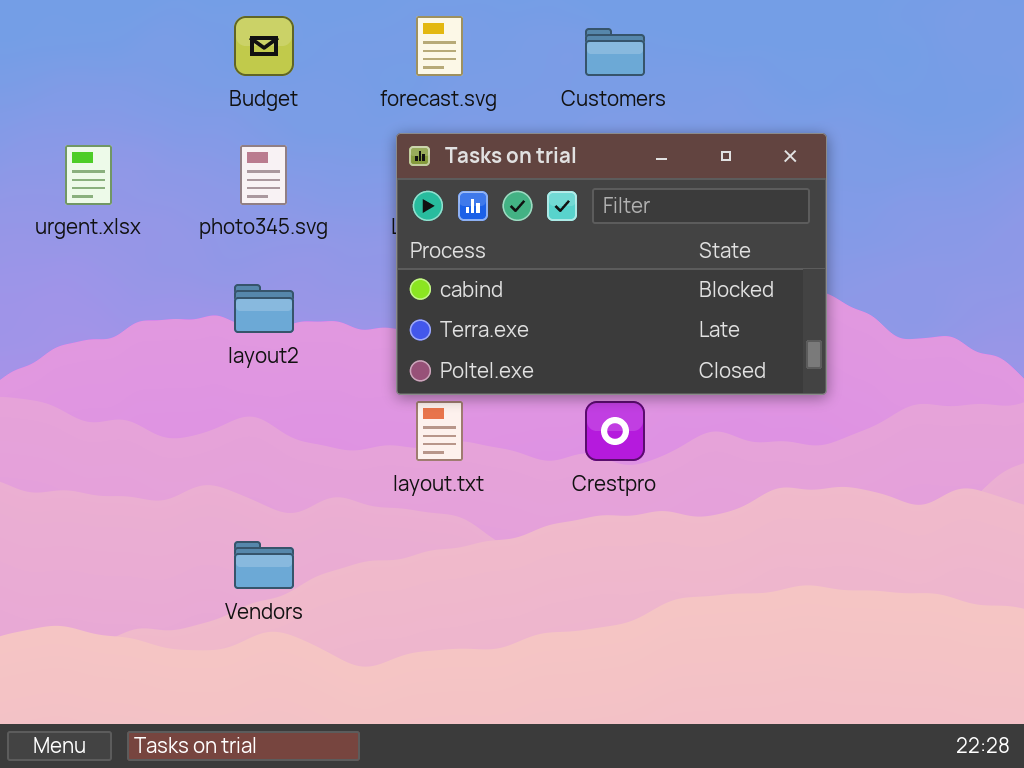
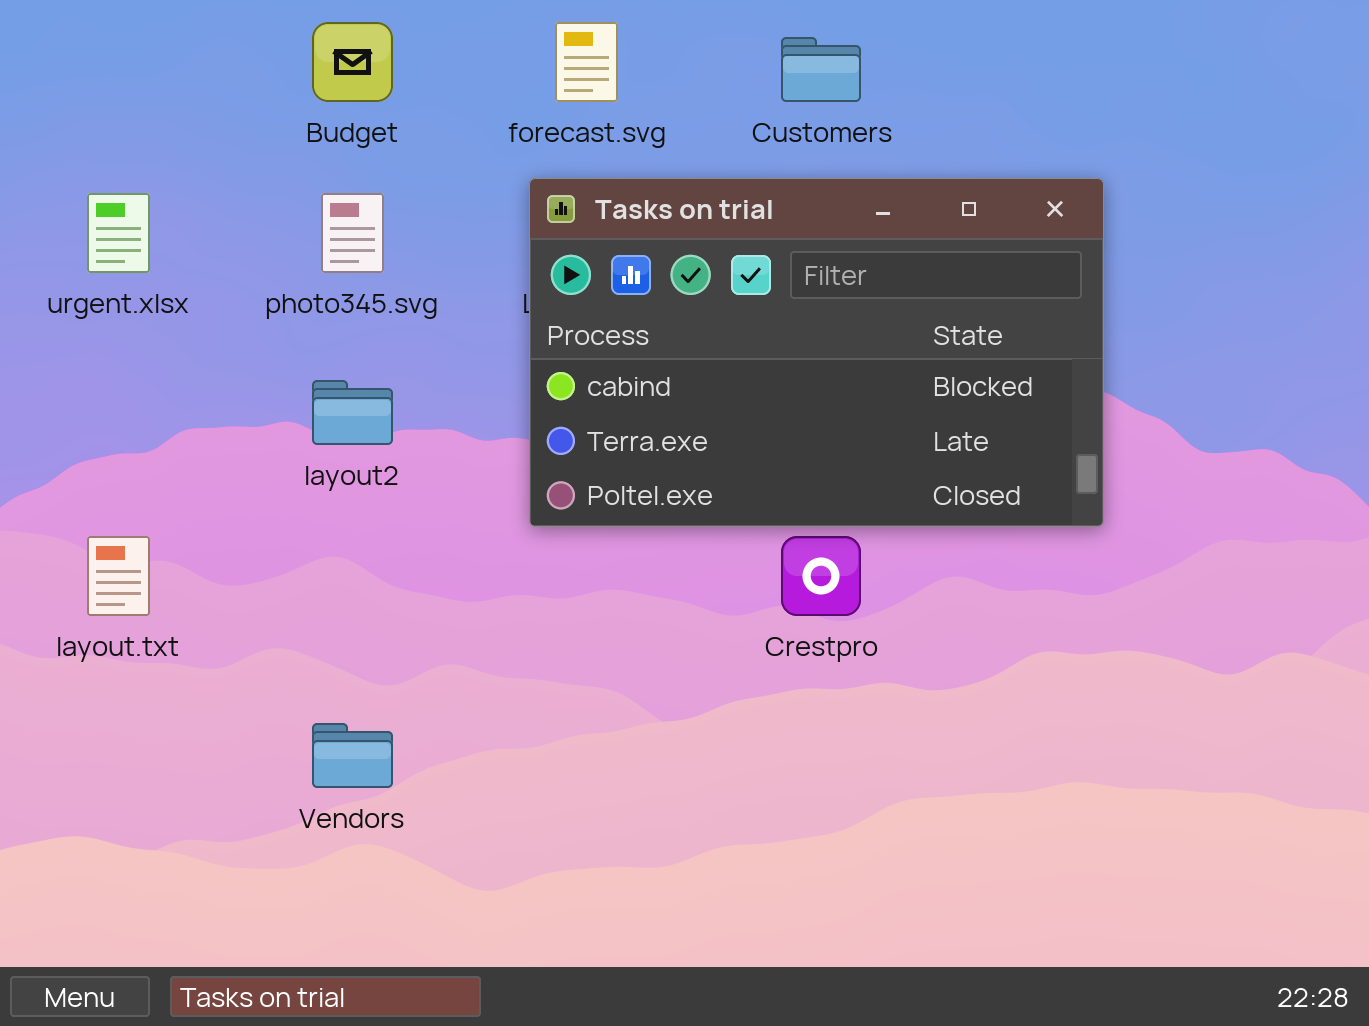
layout.txt: [416,401,463,461] -> [87,536,150,616], moved

